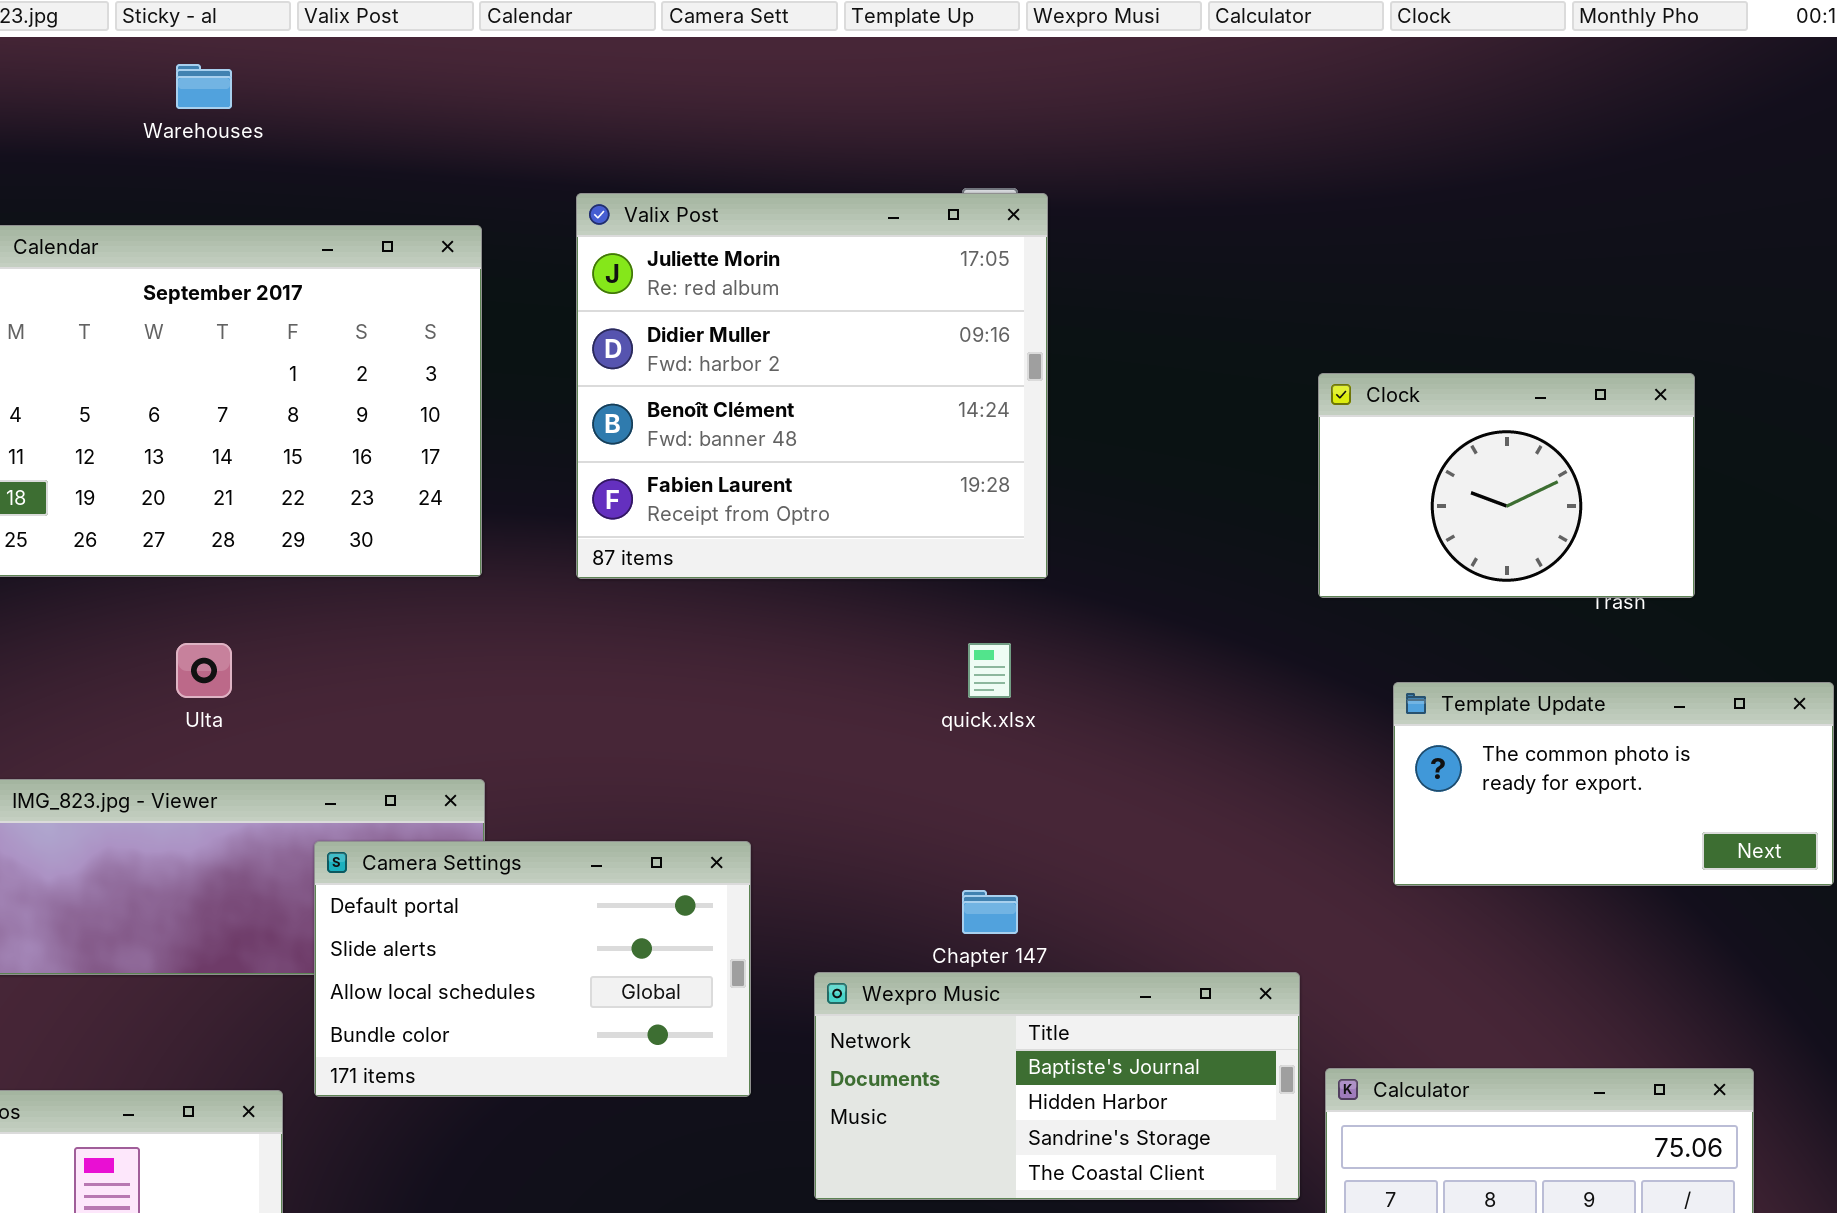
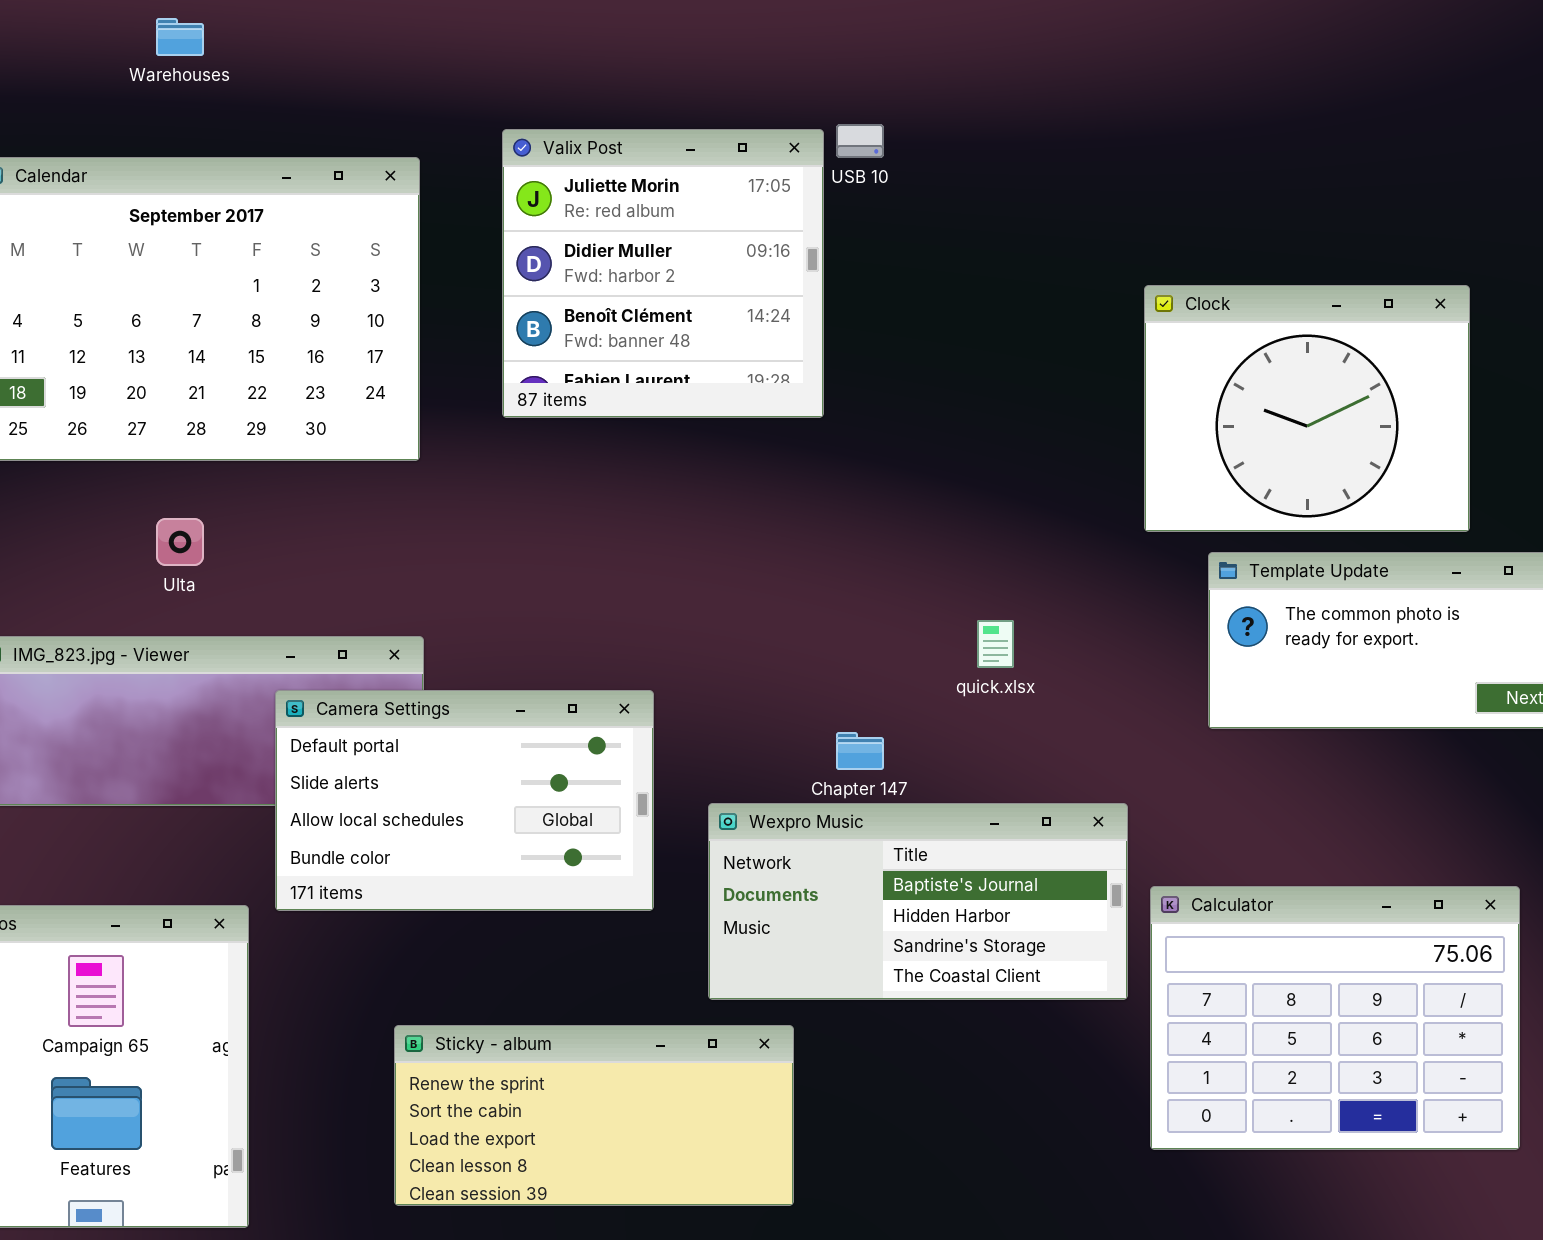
Valix Post: [576,193,1048,579] -> [502,129,824,418], resized
Clock: [1318,373,1695,598] -> [1144,285,1470,532], resized
quick.xlsx: [968,643,1011,698] -> [977,620,1014,668], moved

